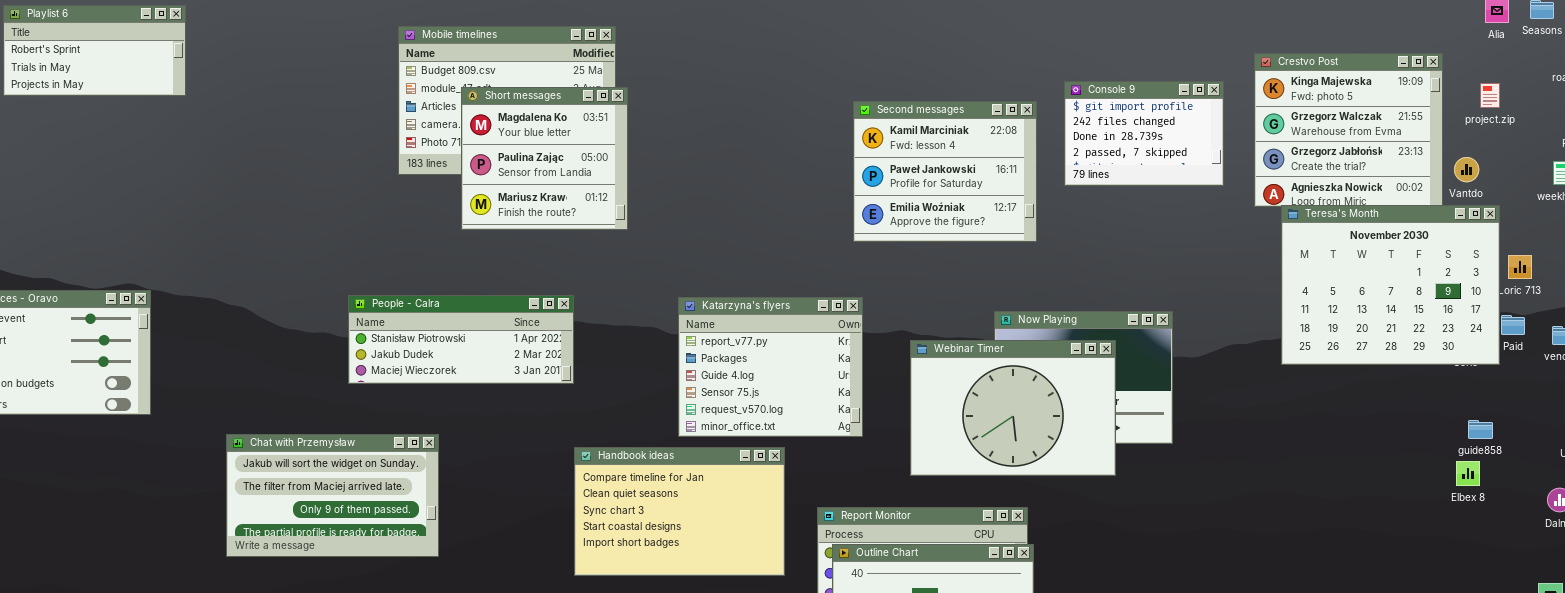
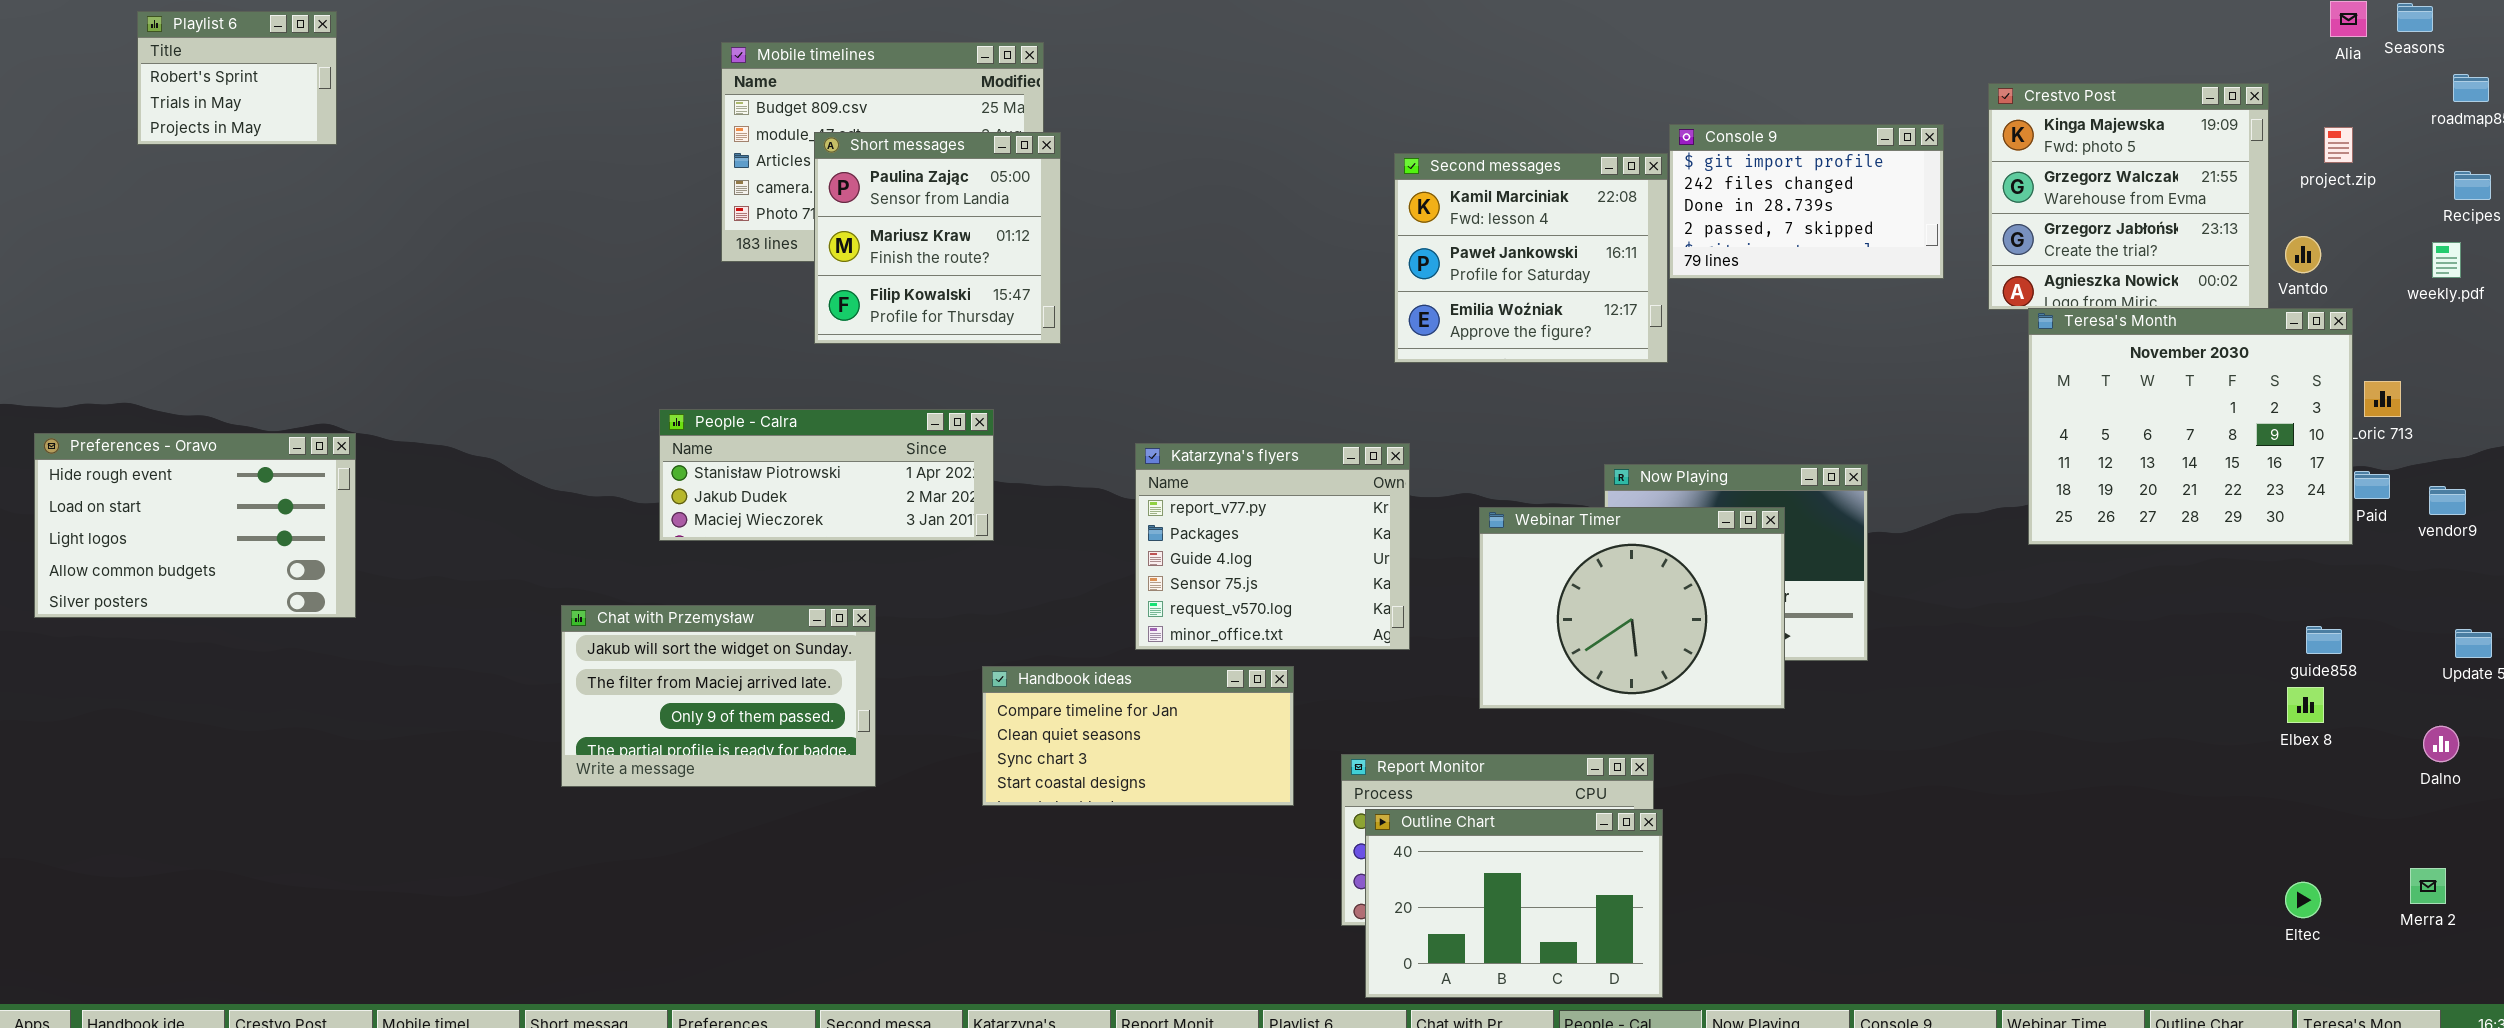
Playlist 6: [3,5,186,96] -> [137,11,337,145], resized
Console 9: [1064,81,1224,186] -> [1669,124,1944,279], resized
Short messages: [461,87,628,230] -> [814,132,1061,344], scrolled down 1 row
People - Calra: [348,295,574,384] -> [659,409,994,541], moved
Chat with Przemysław: [226,434,439,557] -> [561,605,876,787], moved
Handbook ideas: [574,447,785,576] -> [982,666,1294,806], resized

